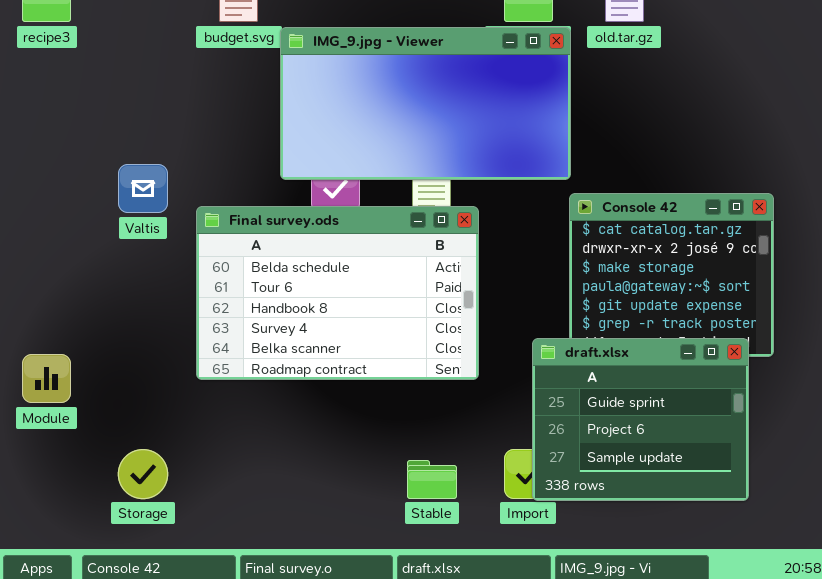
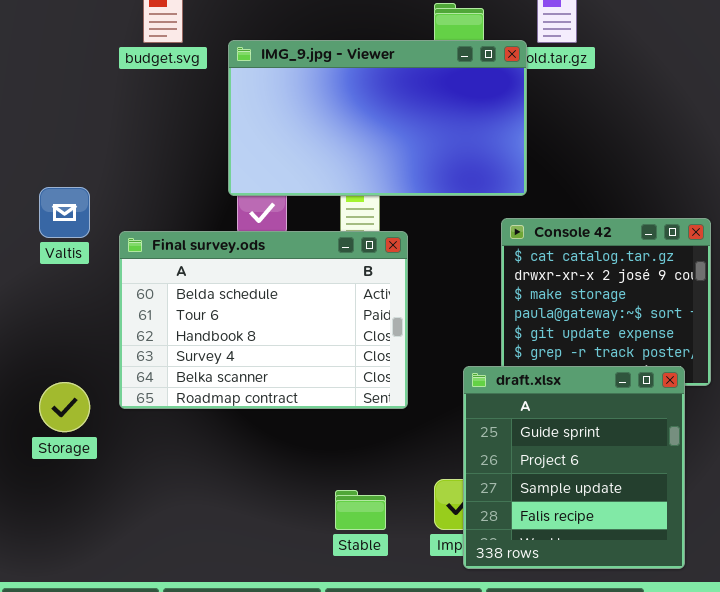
IMG_9.jpg - Viewer: [280,27,571,180] -> [228,40,527,196], moved
draft.xlsx: [532,338,749,501] -> [463,366,685,569], resized
Storage: [118,449,168,499] -> [39,382,90,432], moved

